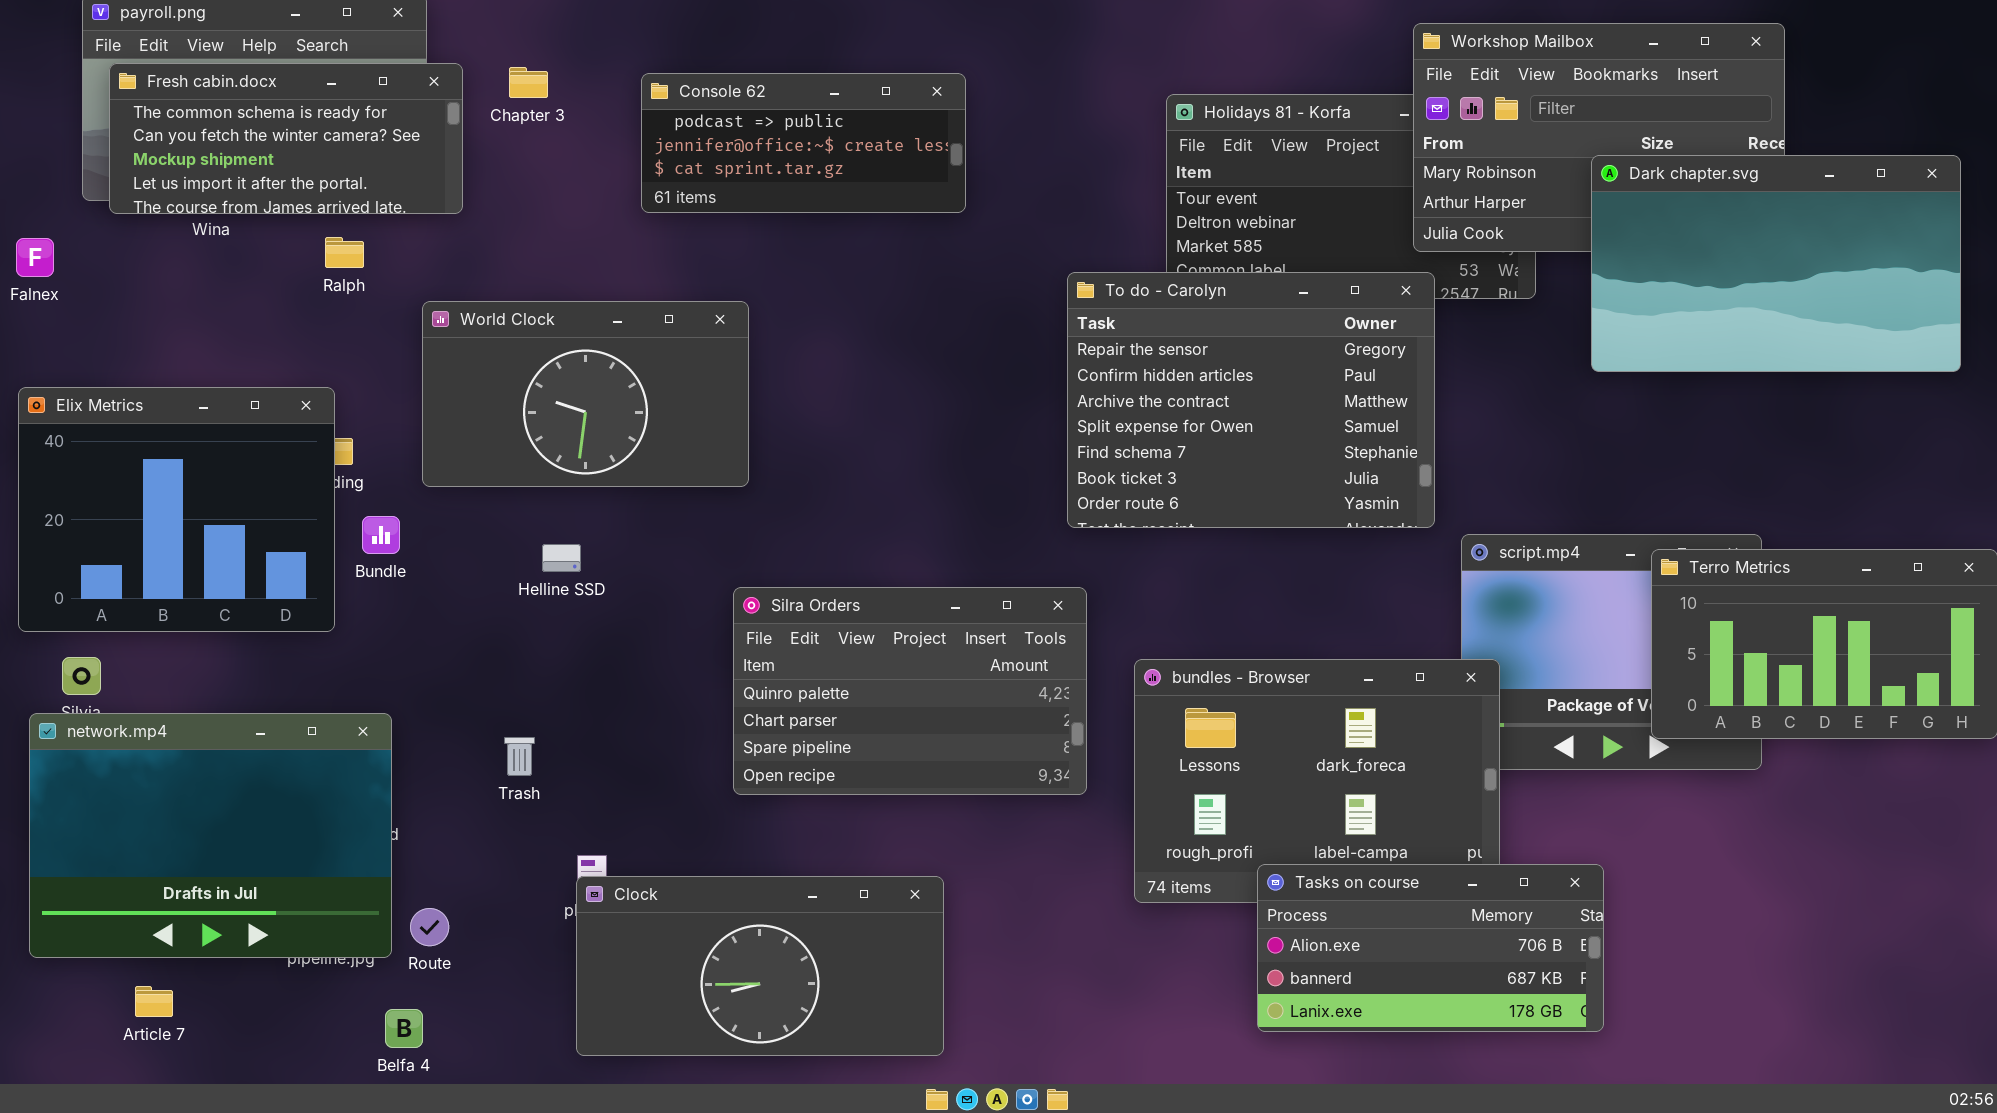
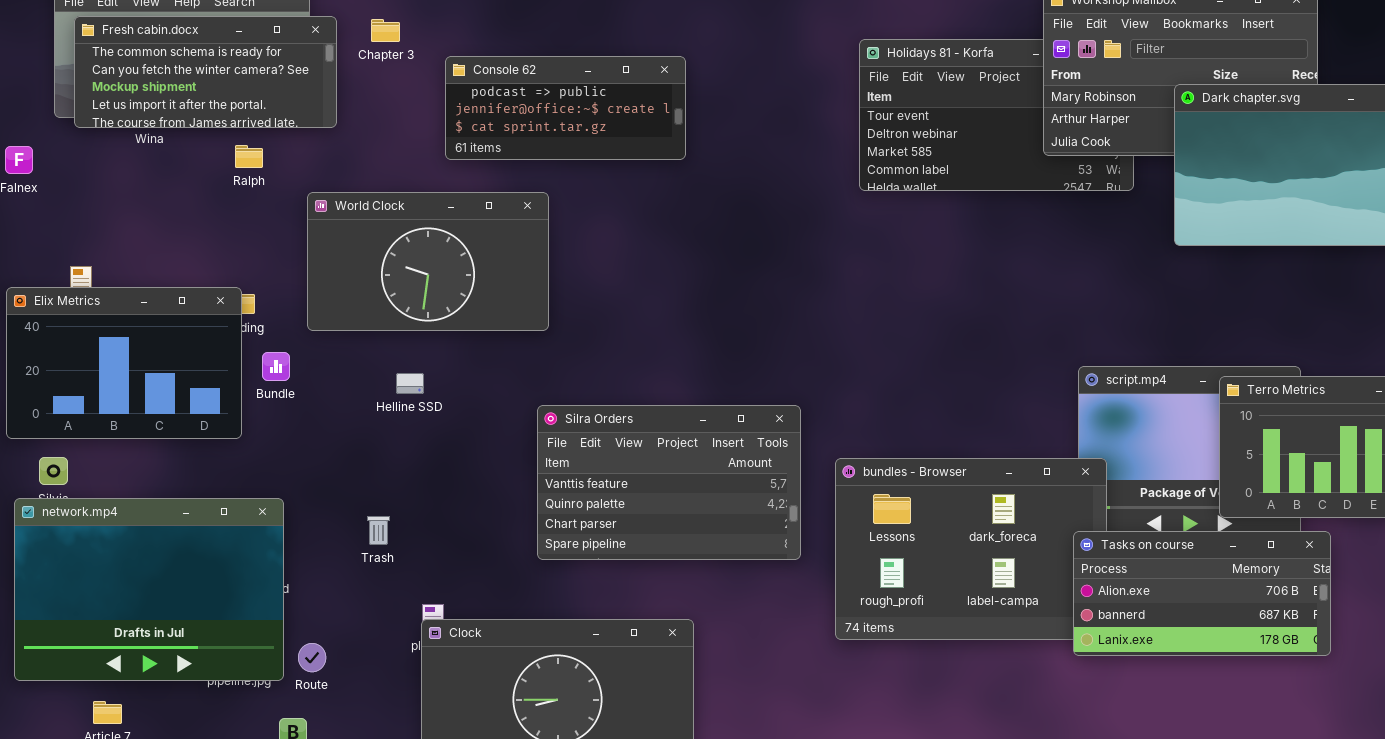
Console 62: [641,73,966,213] -> [445,56,686,160], moved
To do - Carolyn: [1067,272,1435,528] -> none, closed
Elix Metrics: [18,387,335,632] -> [6,287,242,439], resized
Silra Orders: [733,587,1087,795] -> [537,405,801,560], scrolled up 1 row
Tasks on course: [1257,864,1604,1032] -> [1073,531,1331,656], moved

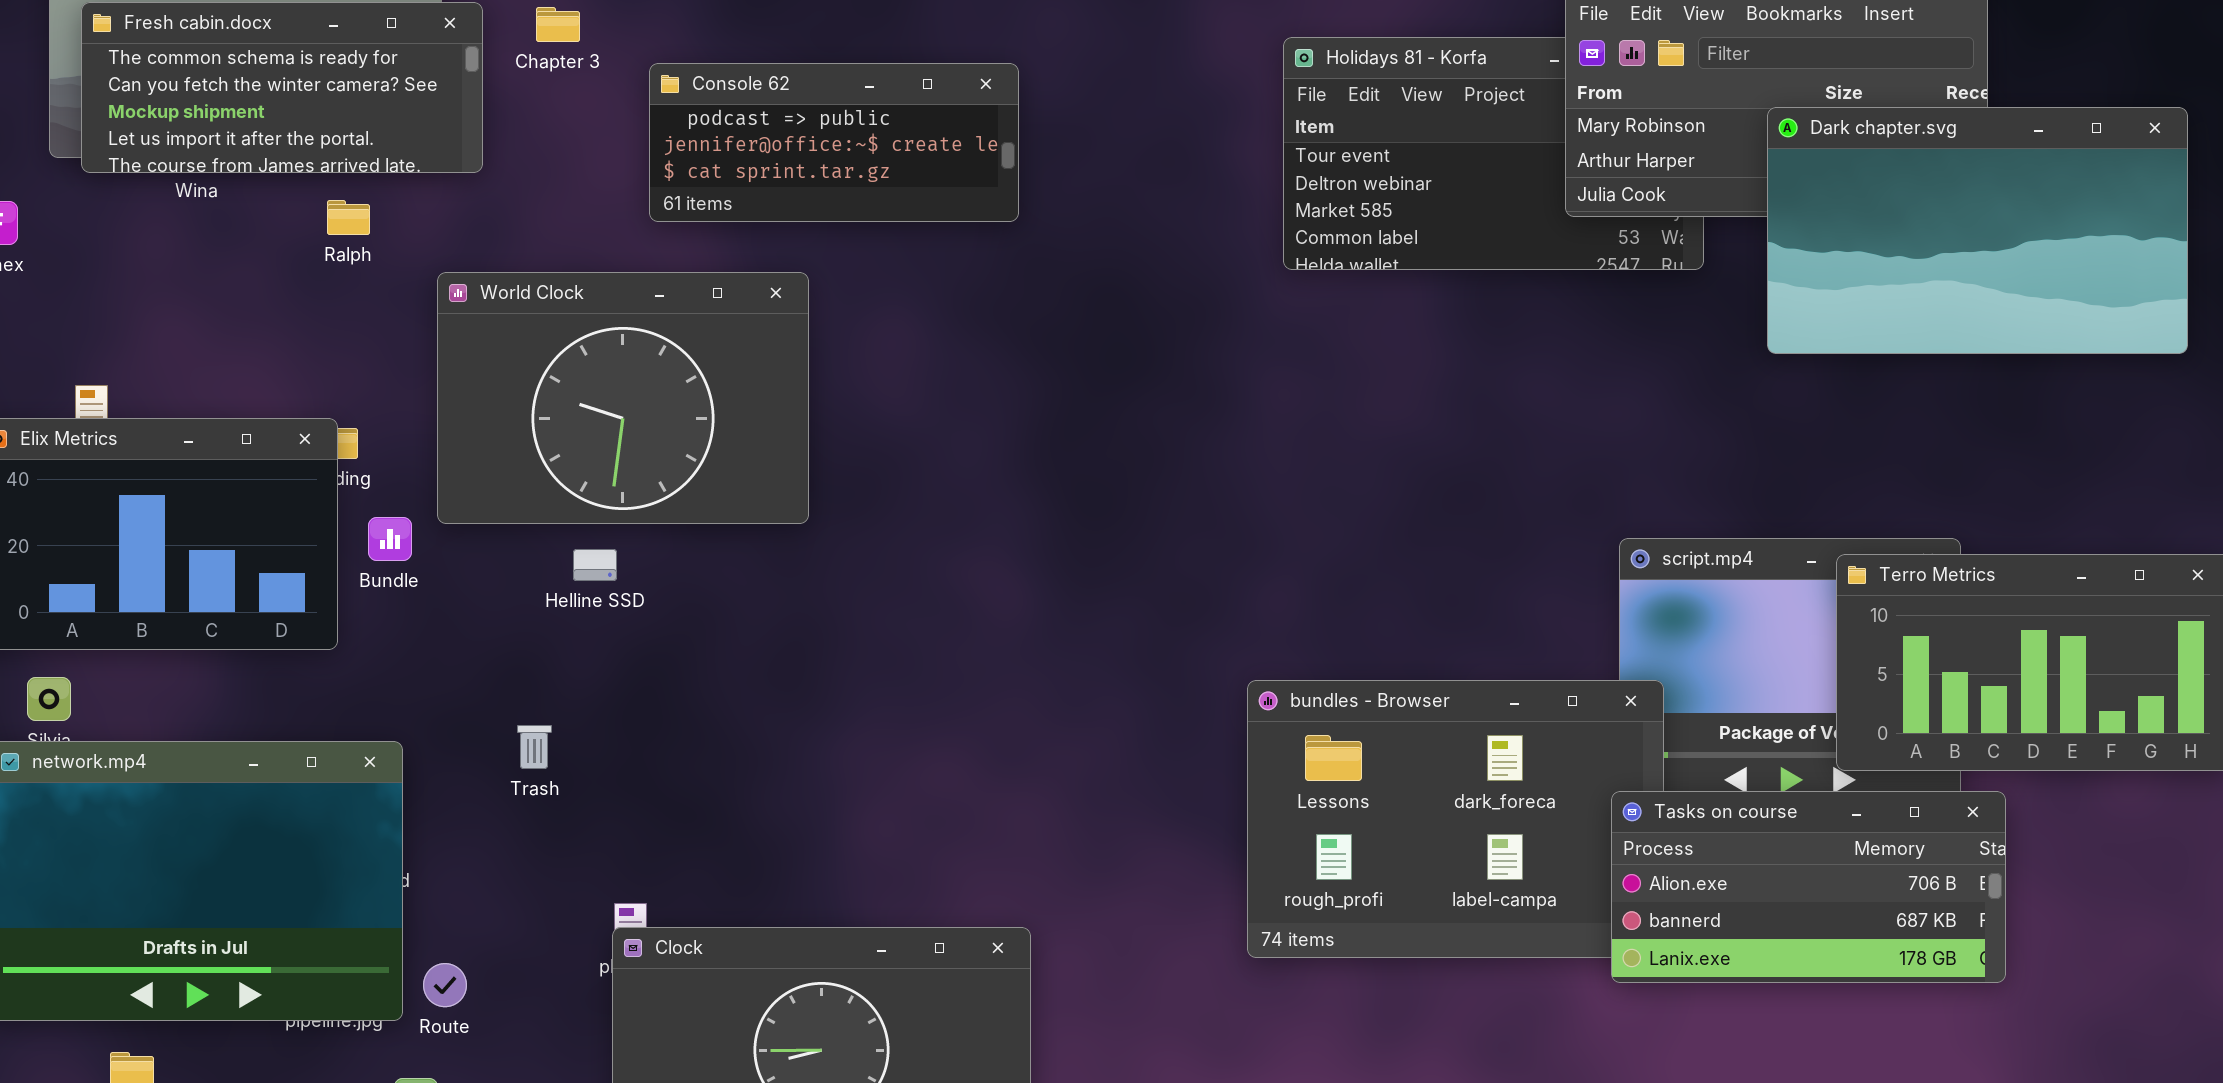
World Clock: [307,192,549,331] -> [437,272,809,524], resized
Silra Orders: [537,405,801,560] -> none, closed
Trash: [367,516,390,545] -> [517,725,552,769], moved

